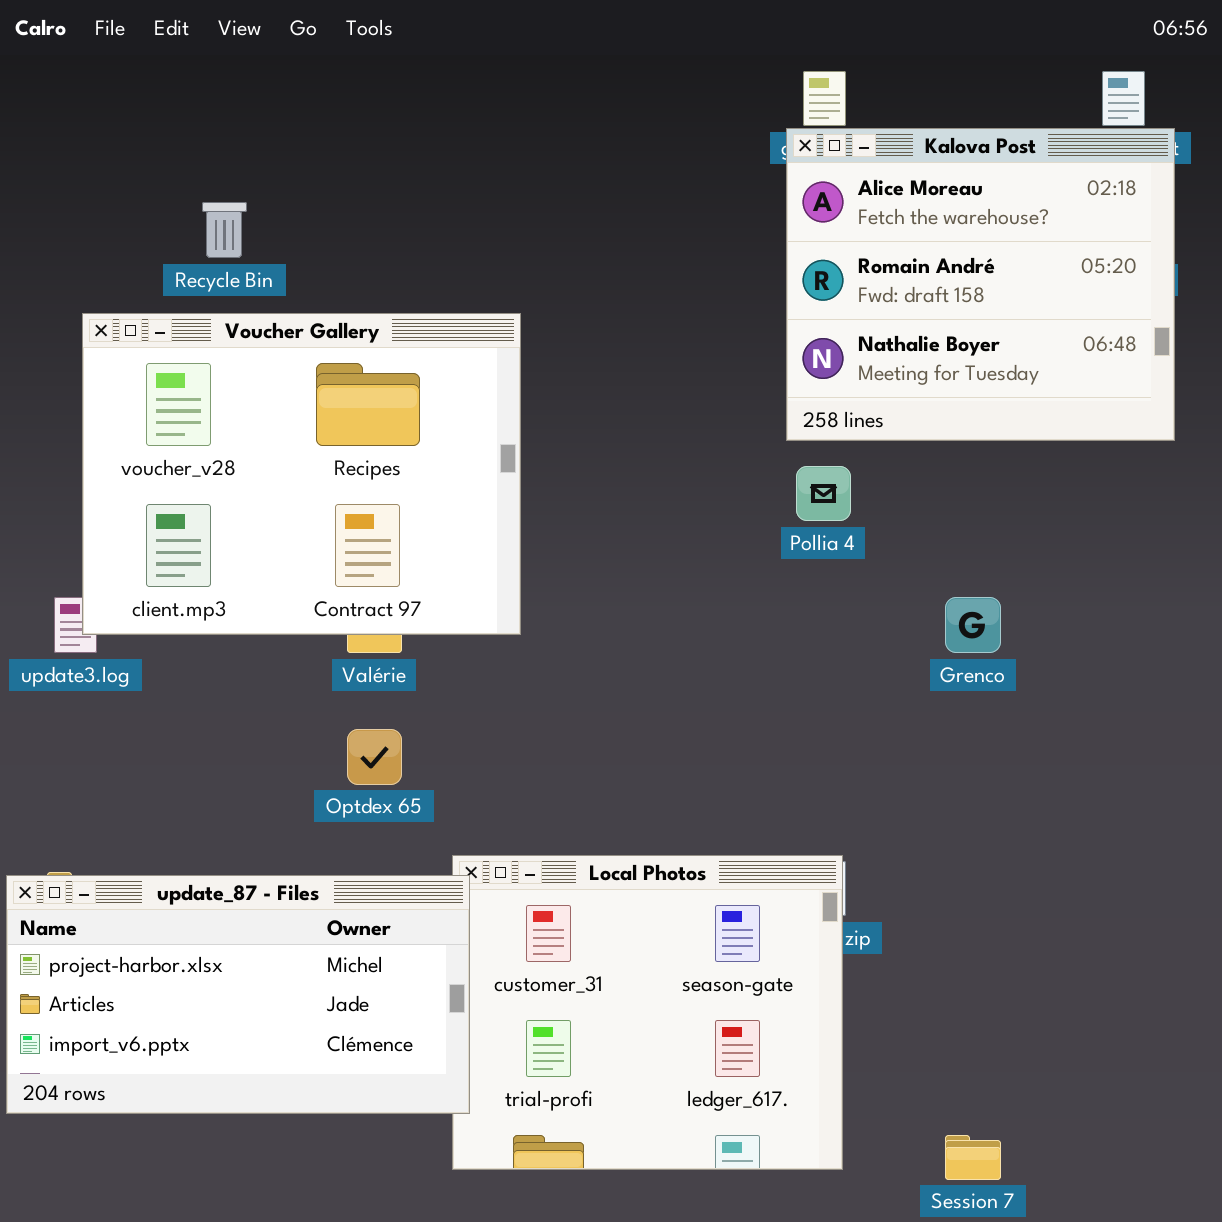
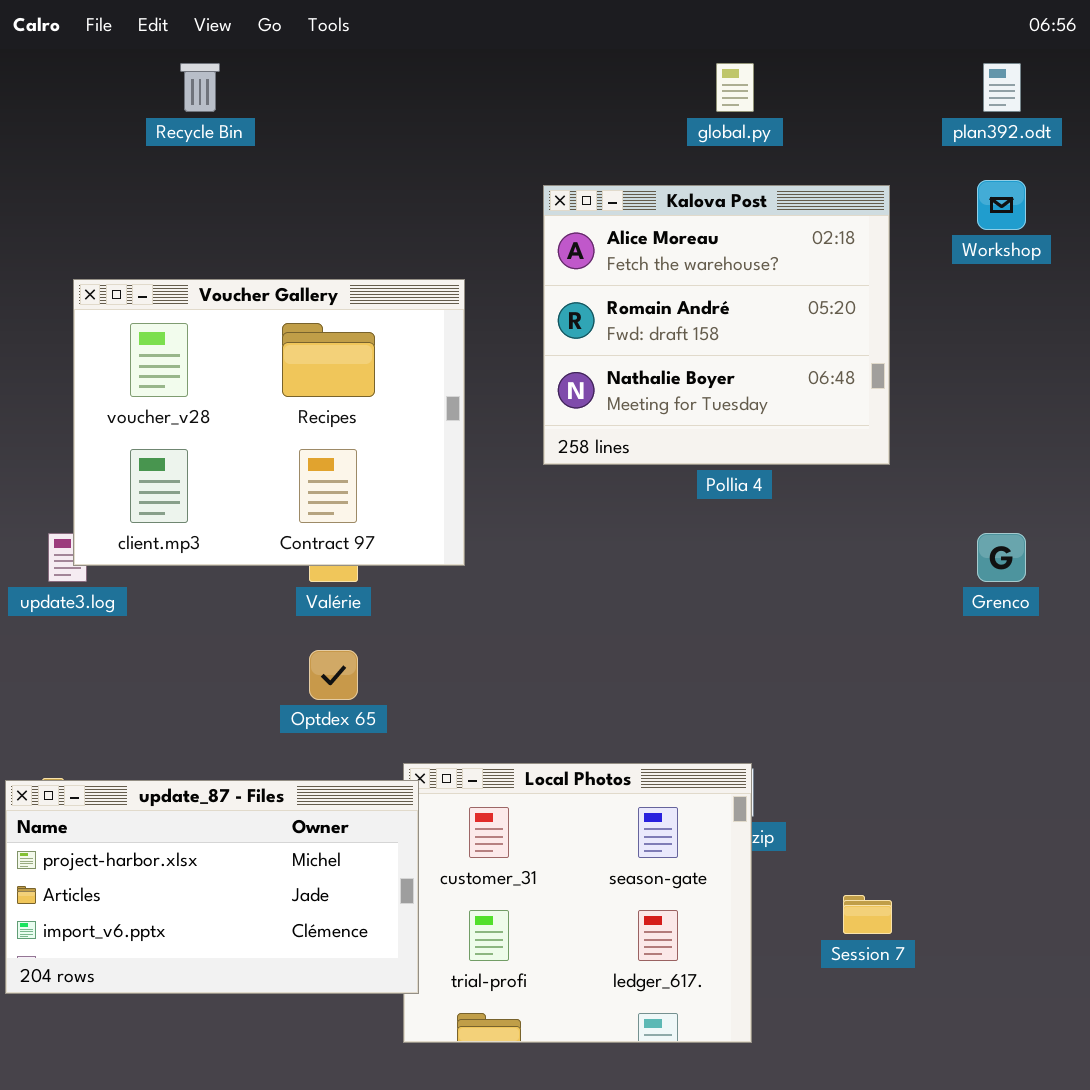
Kalova Post: [786,128,1175,441] -> [543,185,890,465], moved
Recycle Bin: [202,202,247,258] -> [180,63,220,112], moved
Grenco: [945,597,1001,653] -> [977,533,1026,582], moved
Session 7: [945,1135,1001,1180] -> [843,895,892,934], moved

